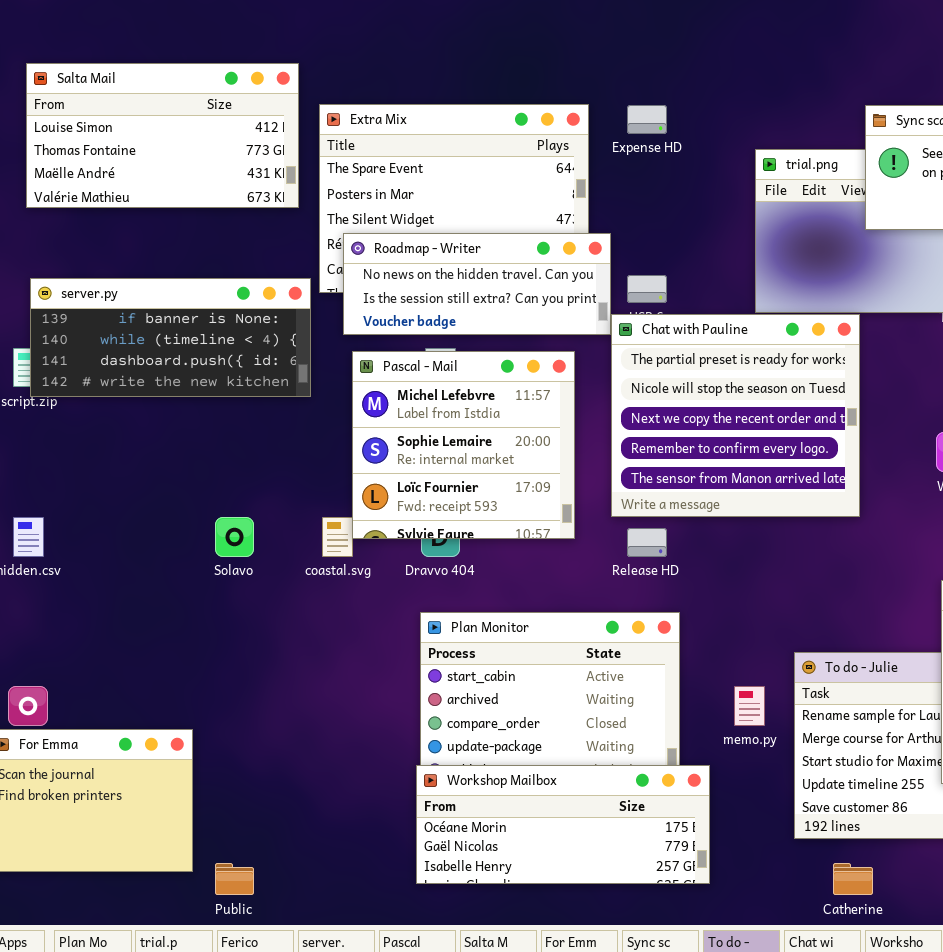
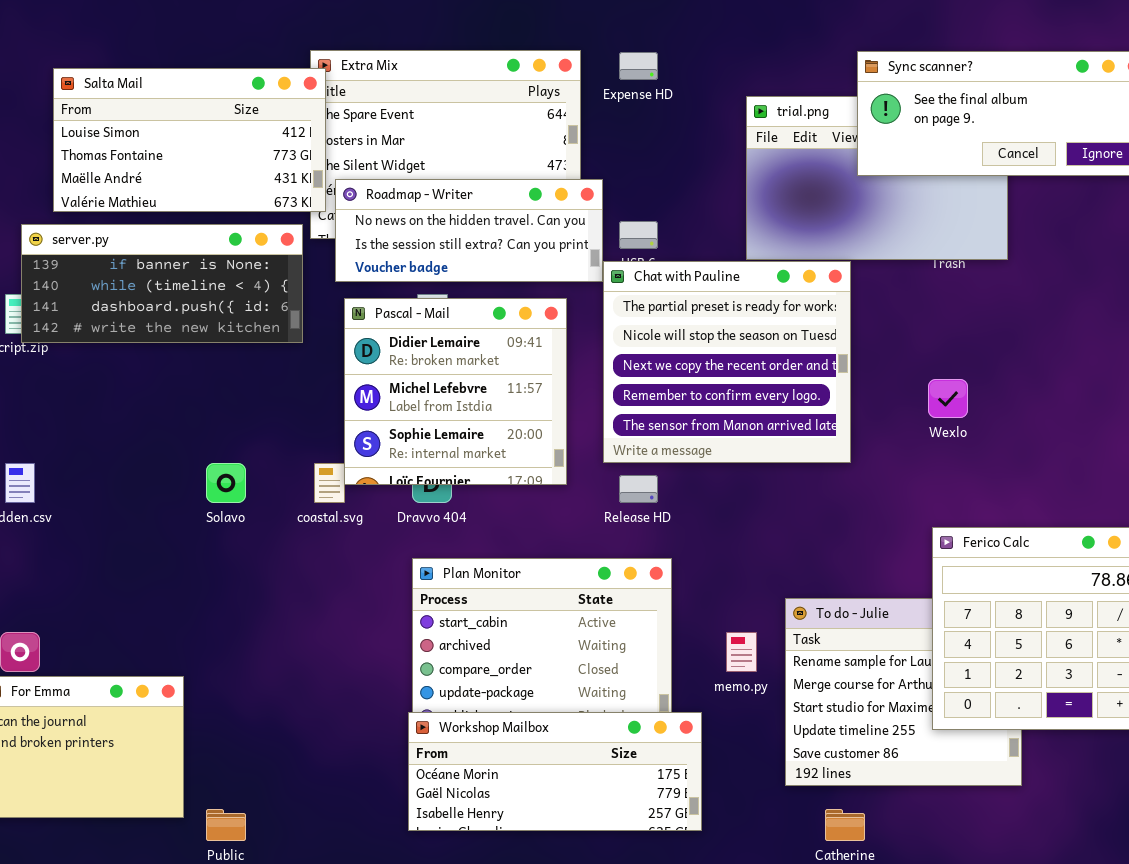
Salta Mail: [26,63,299,208] -> [53,68,326,212], moved
Pascal - Mail: [352,351,575,539] -> [344,298,567,485], scrolled up 1 row

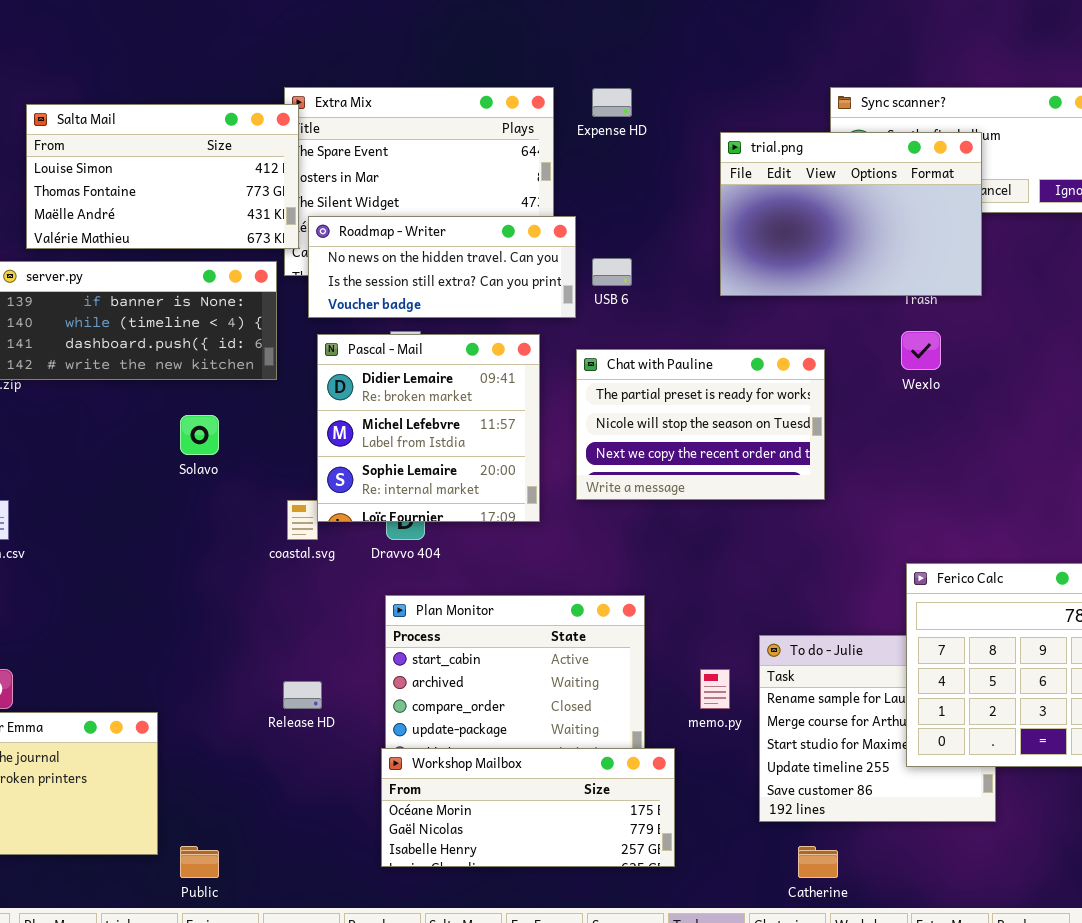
trial.png: [746,96,1008,260] -> [720,132,982,296], raised
Chat with Pauline: [603,261,851,463] -> [576,349,825,500], resized
Wexlo: [928,379,968,418] -> [901,331,941,370], moved
Solavo: [206,463,246,503] -> [180,415,219,455], moved
Release HD: [619,475,658,503] -> [283,681,322,709], moved

